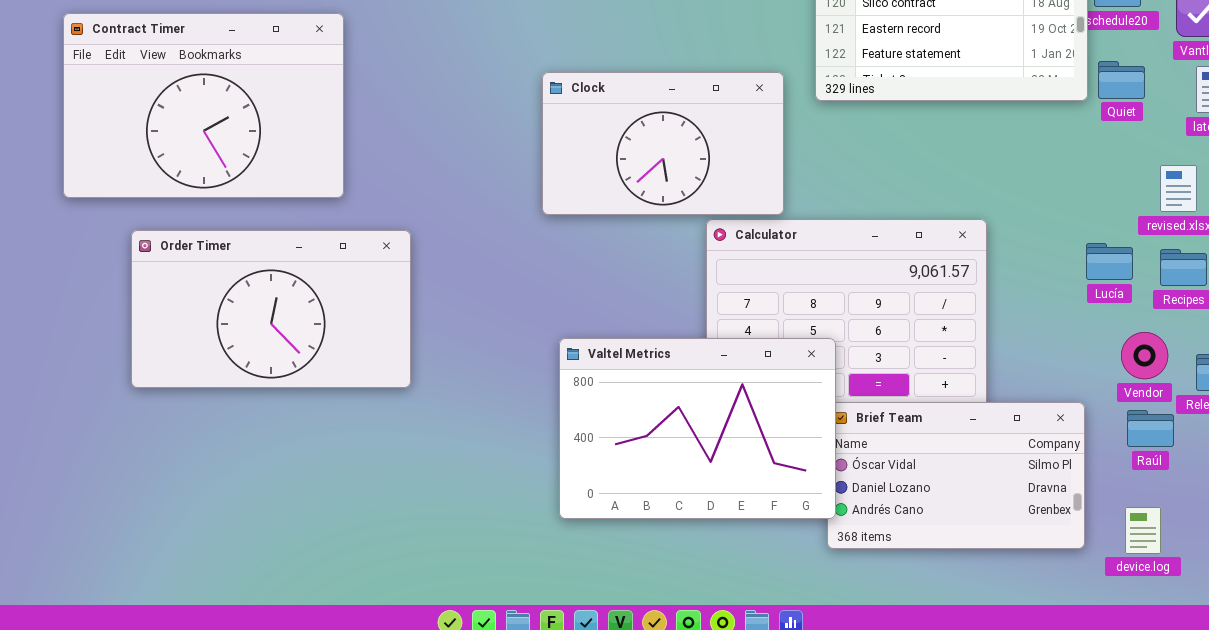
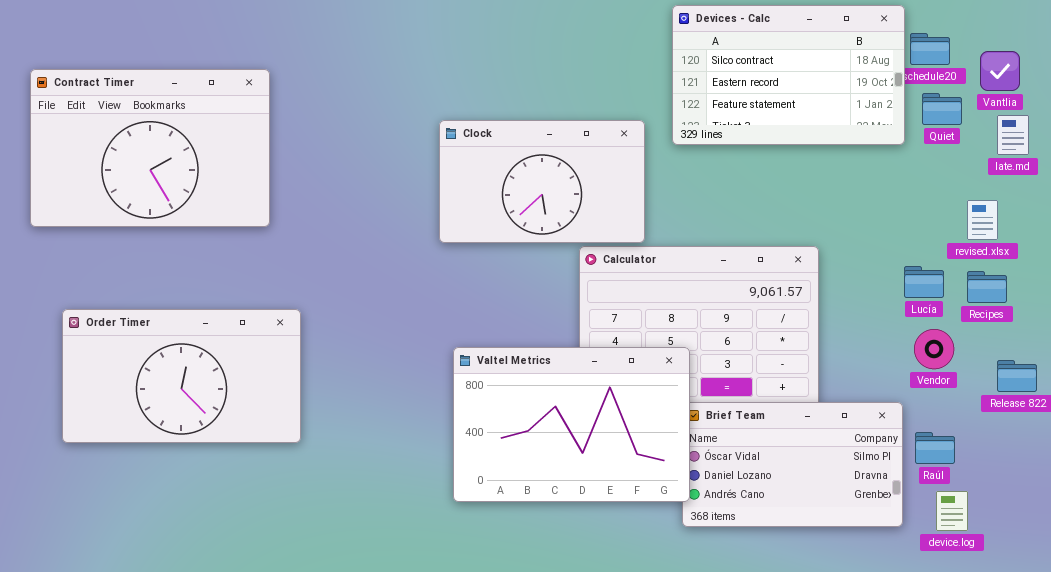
Quiet: [1098,61,1145,99] -> [922,93,962,125], moved
Order Timer: [131,230,411,388] -> [62,309,301,443], moved
Vendor: [1121,332,1168,379] -> [914,329,954,369], moved
Raúl: [1127,410,1174,447] -> [915,432,955,464], moved

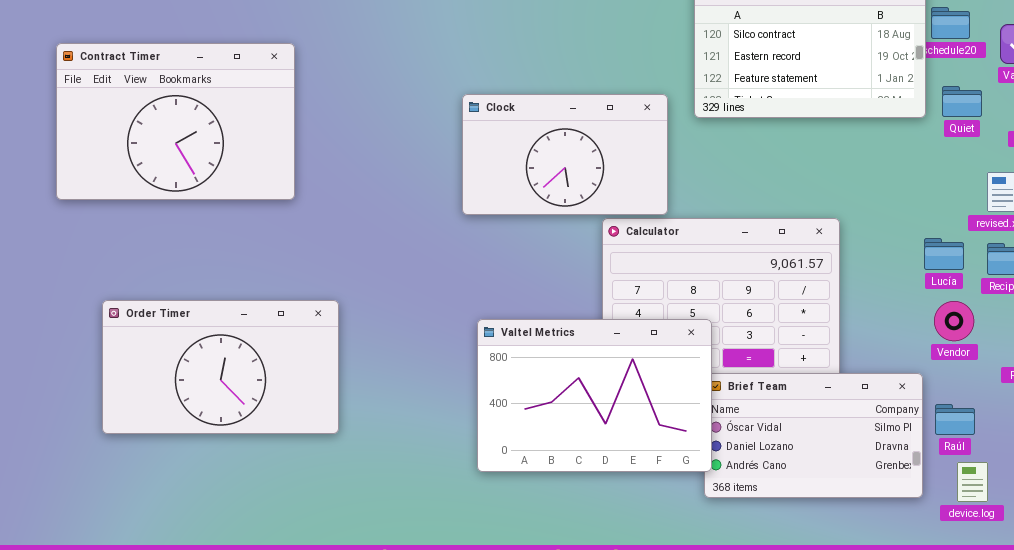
Quiet: [922,93,962,125] -> [942,86,982,117], moved
Order Timer: [62,309,301,443] -> [102,300,339,434], moved

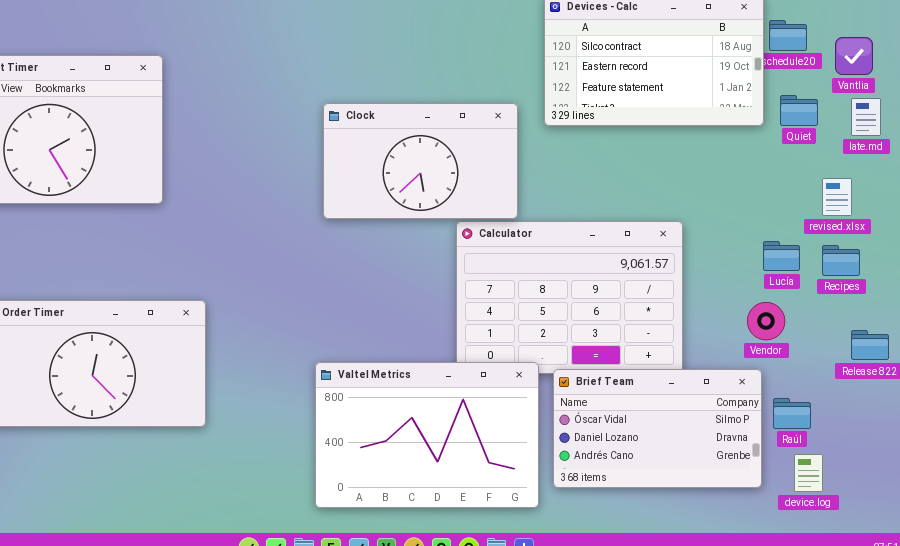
Vendor: [934,301,974,341] -> [747,302,785,340], moved
Valtel Metrics: [477,319,712,472] -> [315,362,539,508], moved

